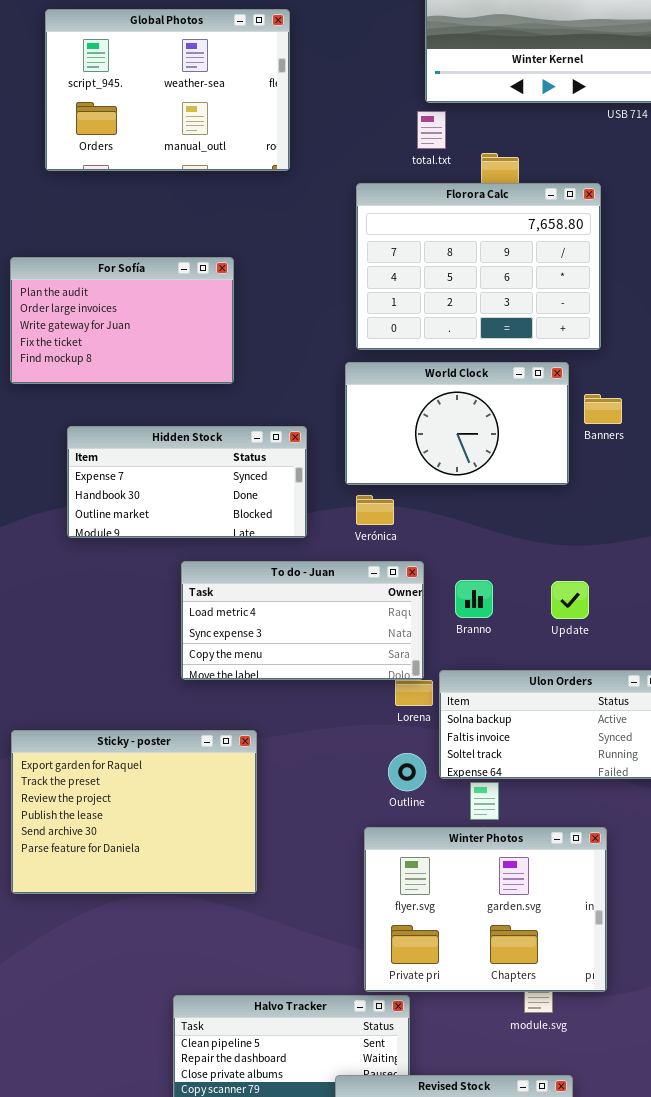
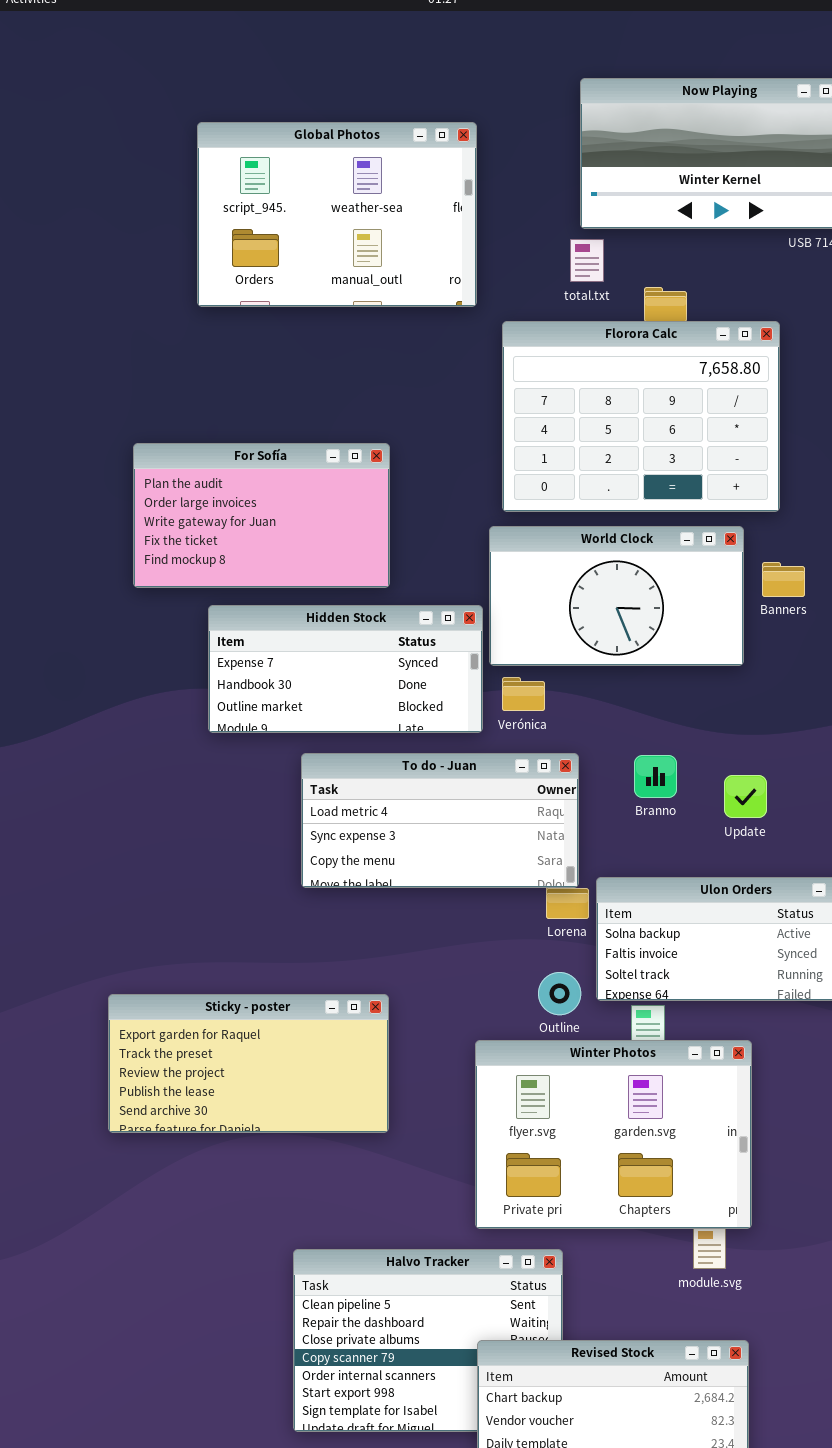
Global Photos: [45,9,290,171] -> [197,122,477,307], moved
For Sofía: [10,257,234,384] -> [133,443,390,588], moved
Hidden Stock: [67,426,307,538] -> [208,605,483,733], moved
Branno: [455,580,493,618] -> [634,755,677,798], moved
Sticky - poster: [11,730,257,894] -> [108,994,389,1133], resized
Winter Photos: [364,827,607,992] -> [475,1040,752,1229], moved

